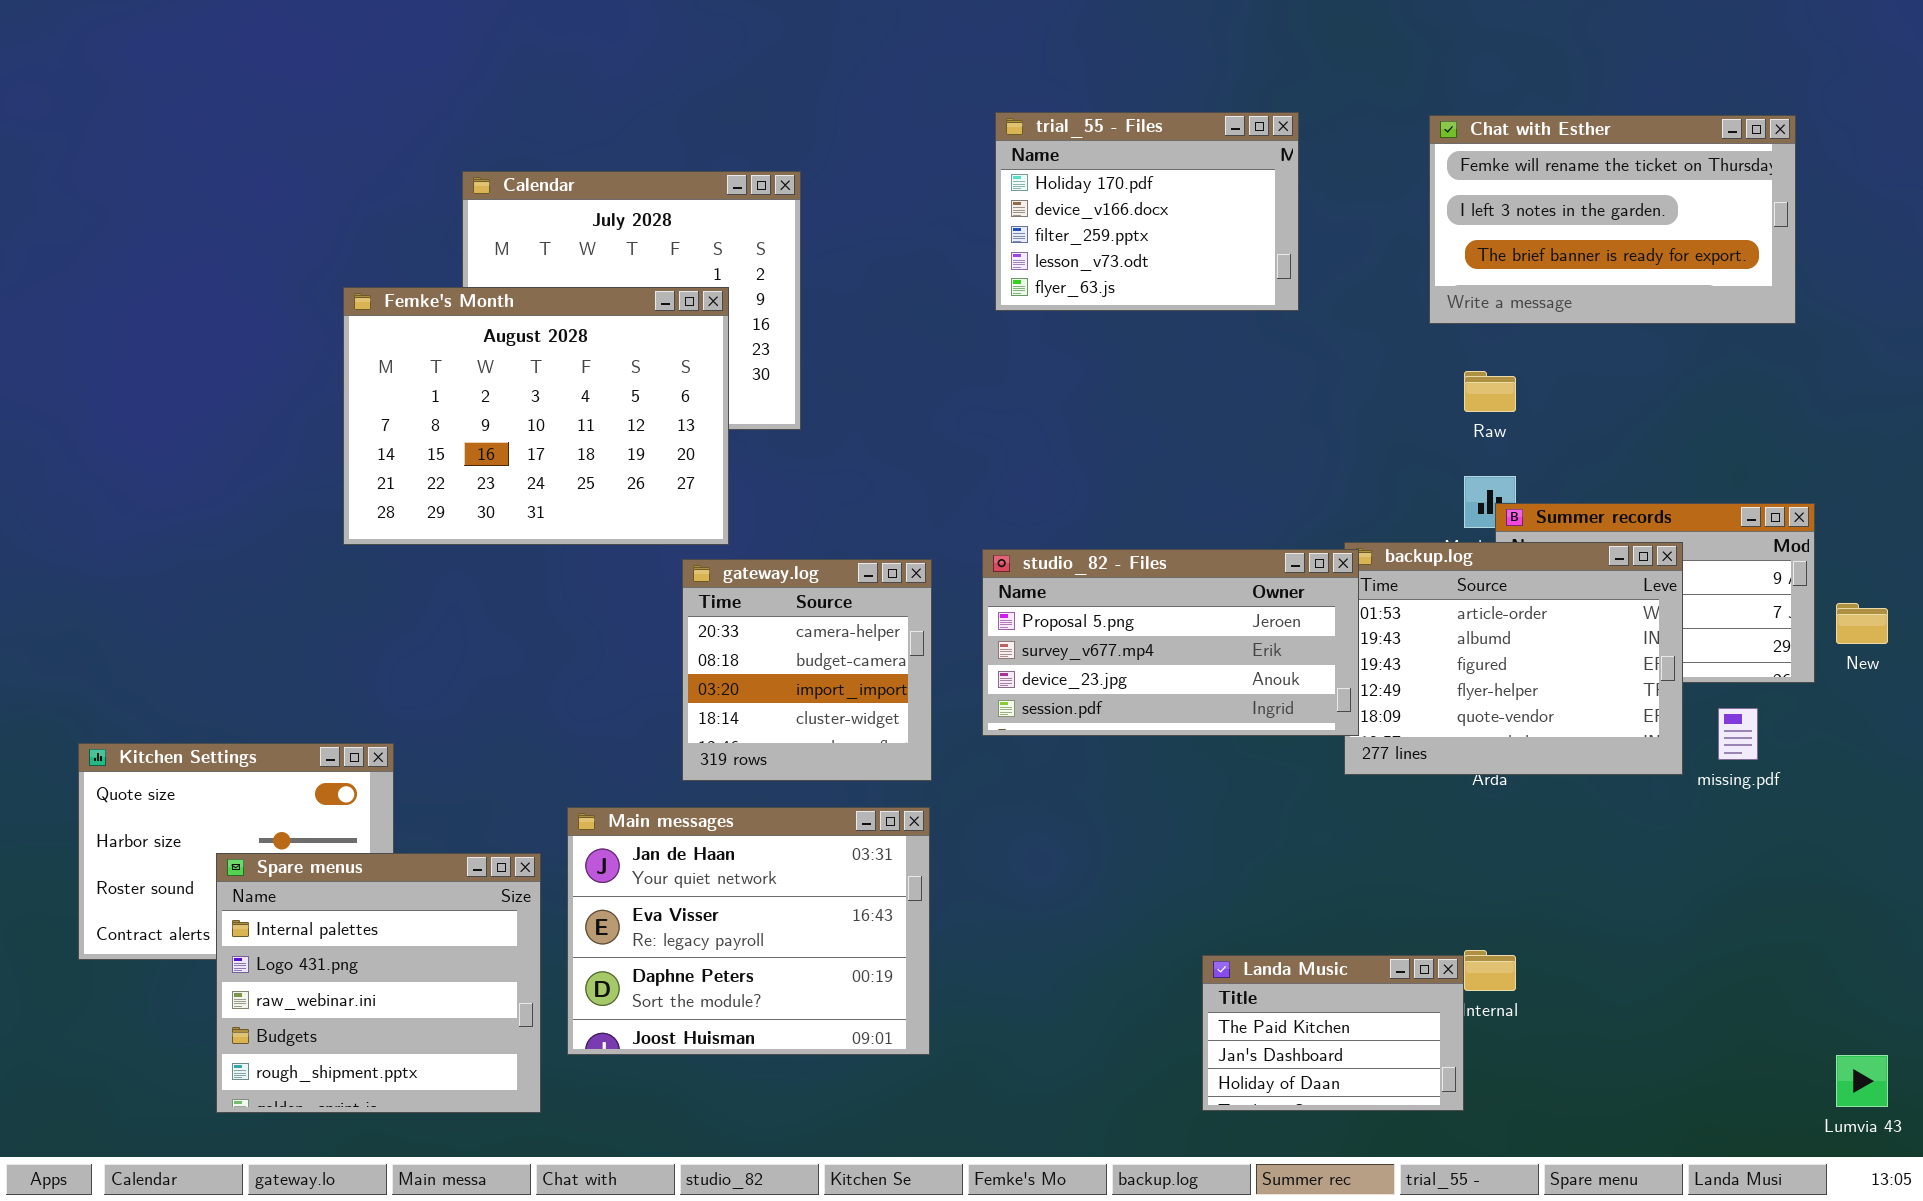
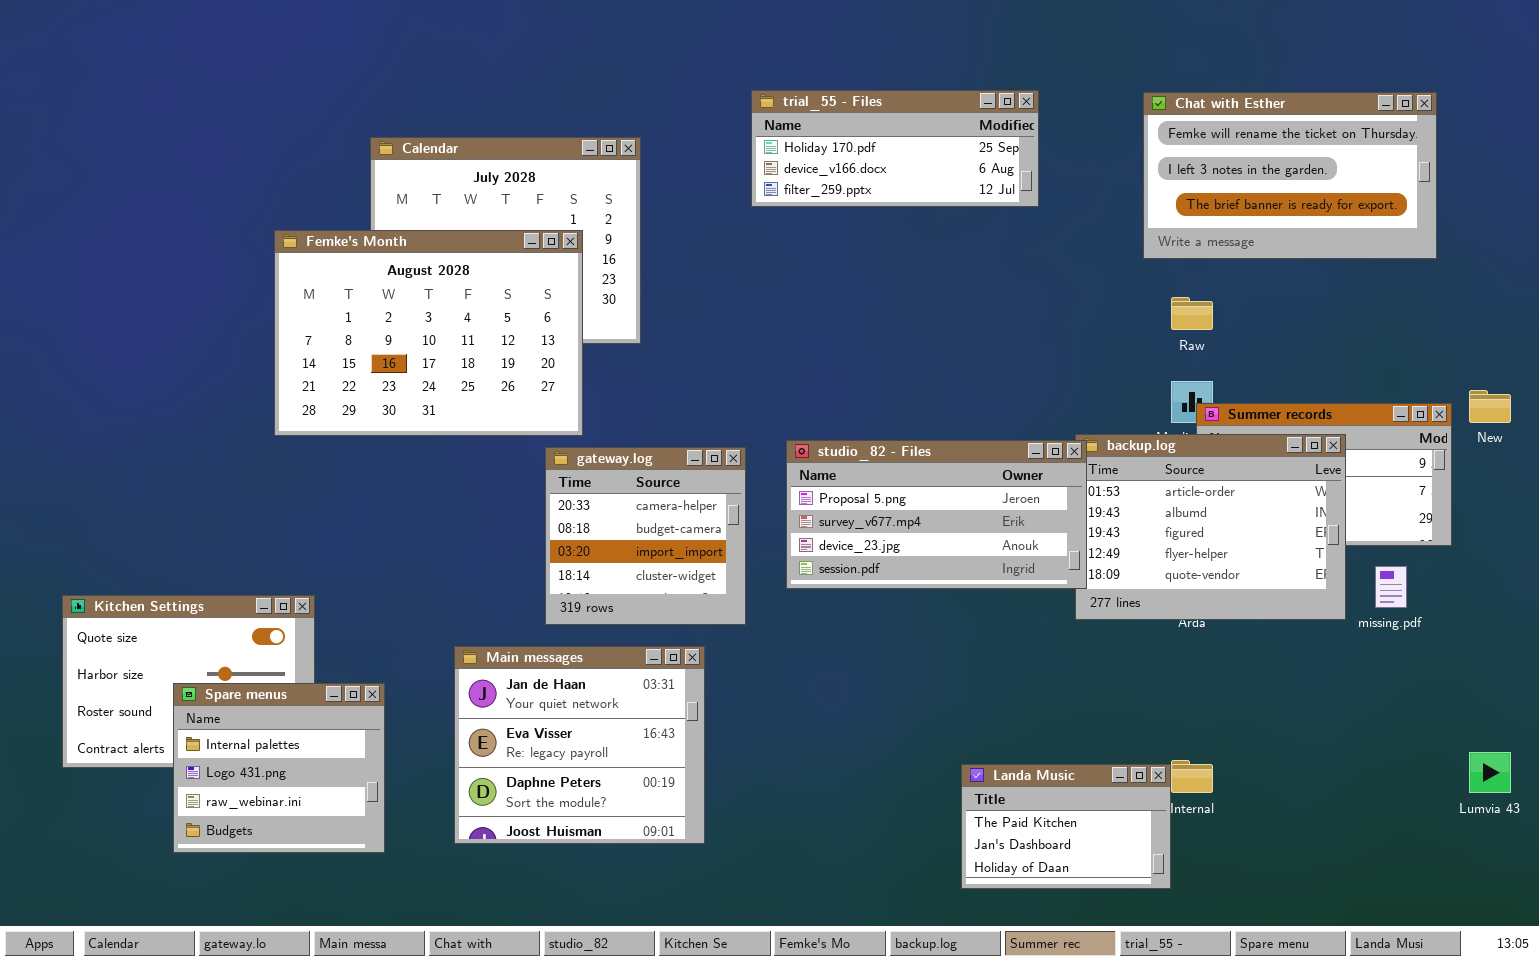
trial_55 - Files: [995,112,1299,311] -> [751,90,1039,207], resized
New: [1836,603,1888,644] -> [1469,390,1511,423], moved
Main messages: [567,807,930,1055] -> [454,646,705,844], resized
Spare menus: [216,853,541,1113] -> [173,683,385,853], resized
Lumvia 43: [1836,1055,1888,1107] -> [1469,752,1511,793], moved

